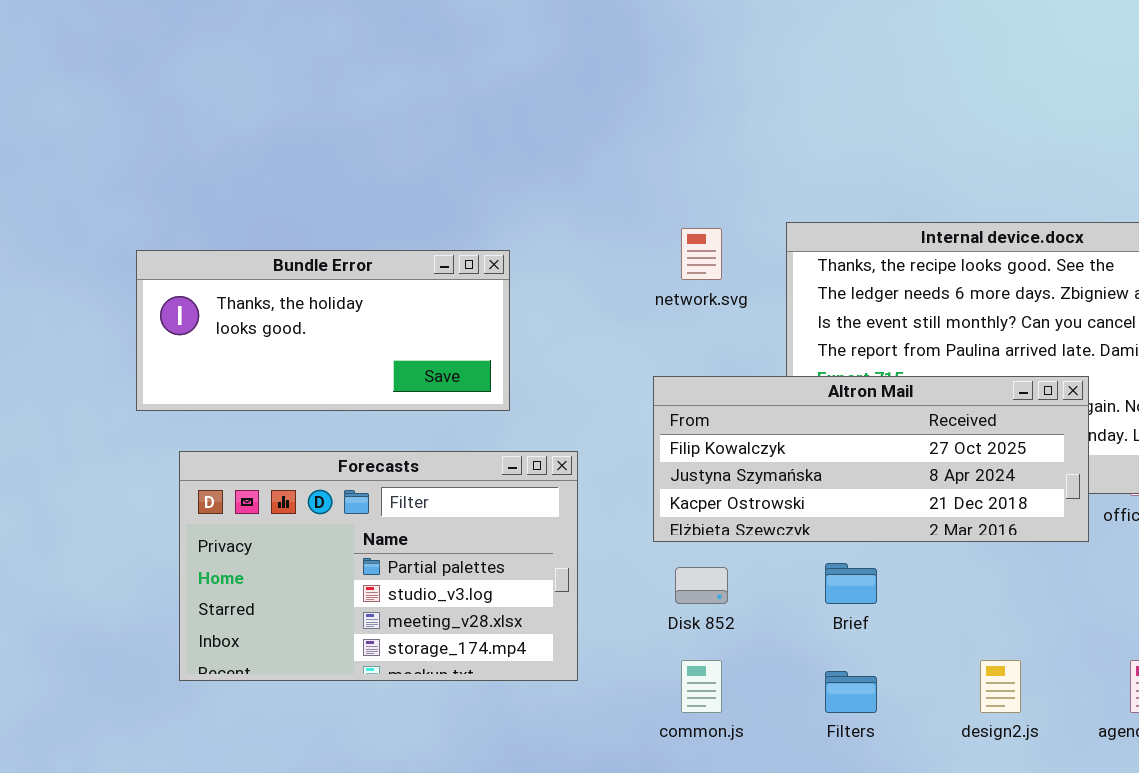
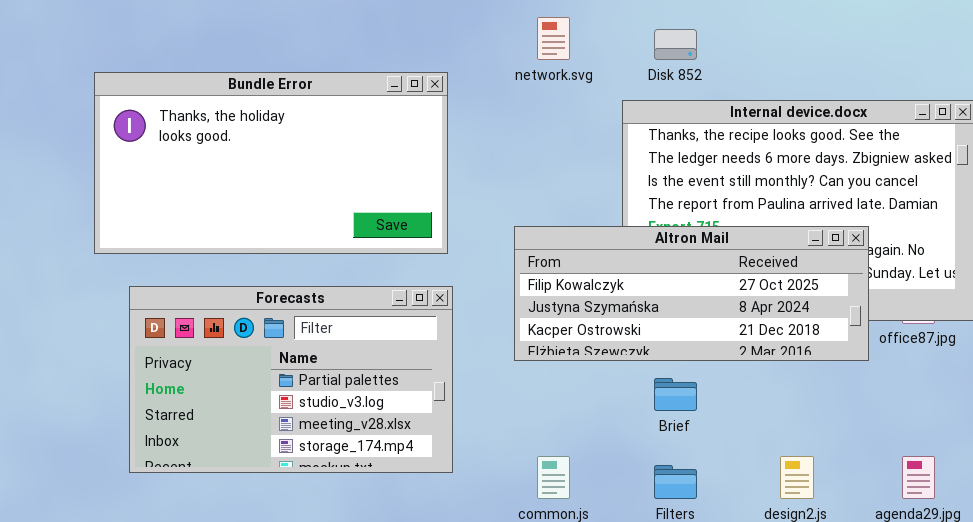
network.svg: [681,228,722,280] -> [537,17,570,60], moved
Bundle Error: [136,250,510,411] -> [94,72,448,254], resized
Disk 852: [675,567,728,604] -> [654,29,697,60], moved

